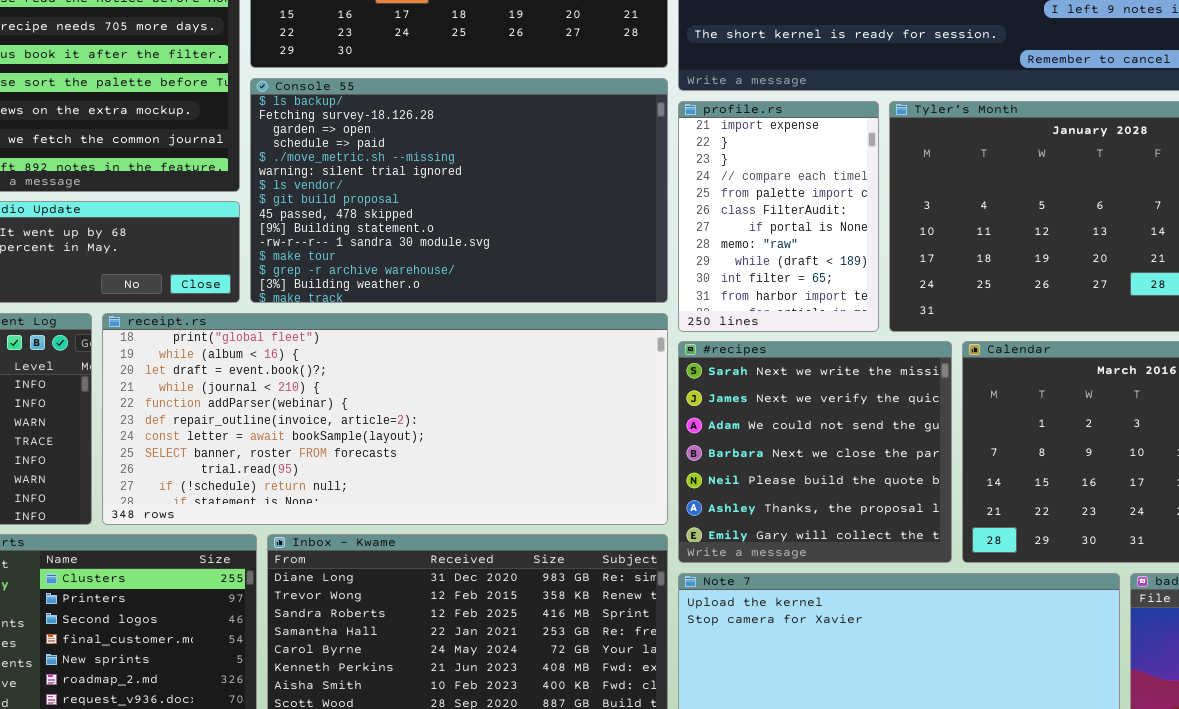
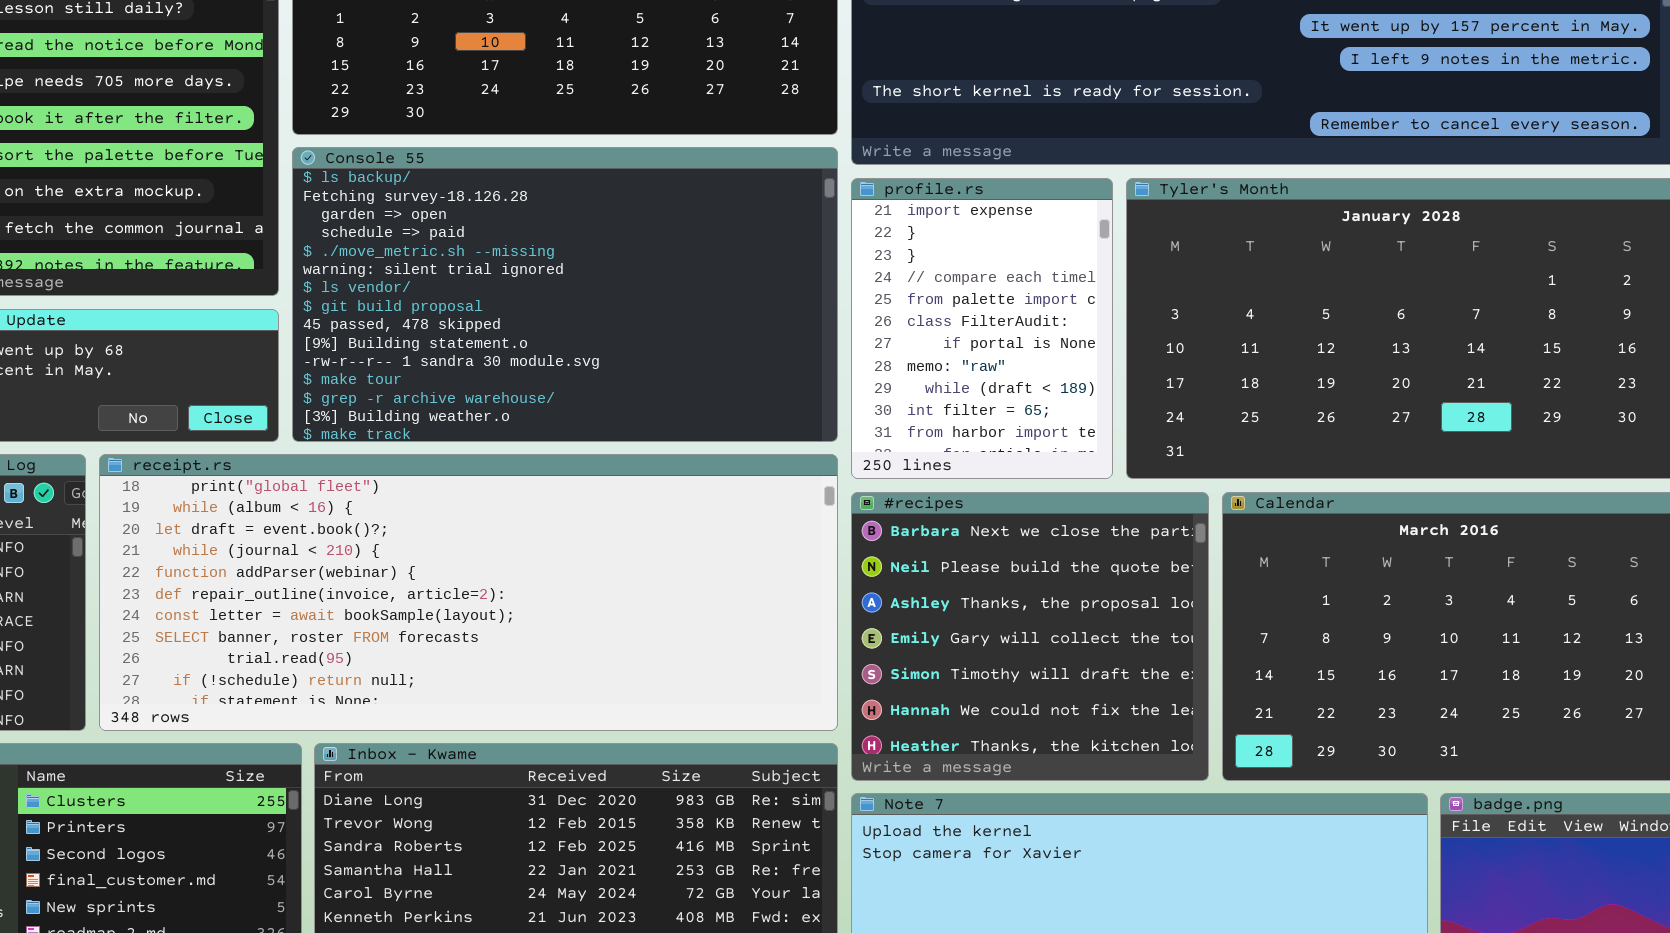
#recipes: [678,341,952,563] -> [851,492,1209,781], scrolled down 3 rows

